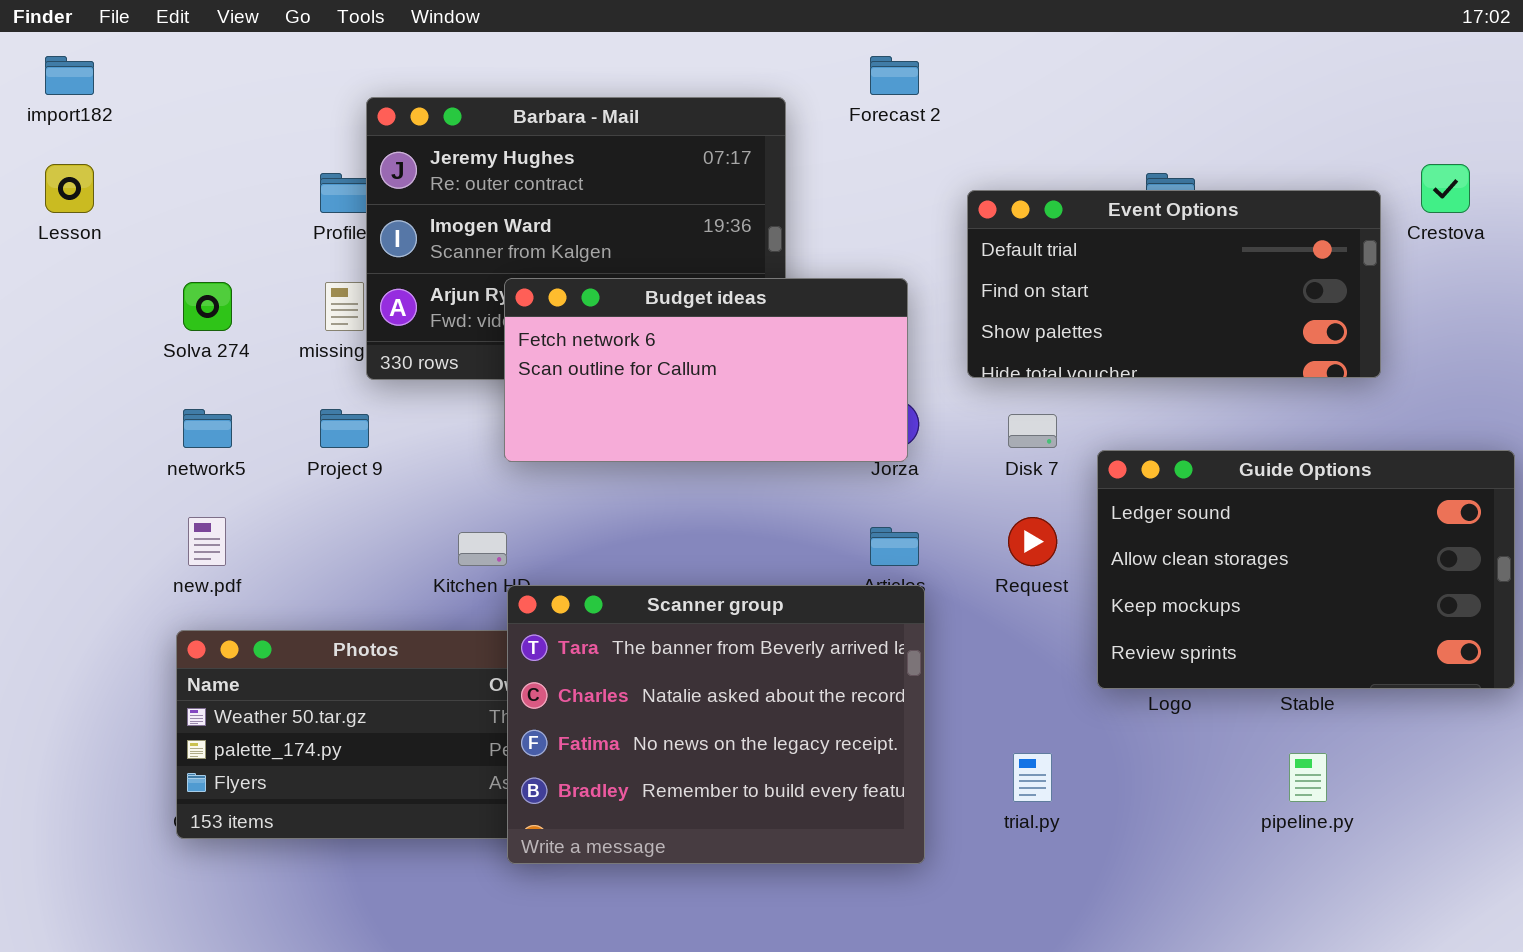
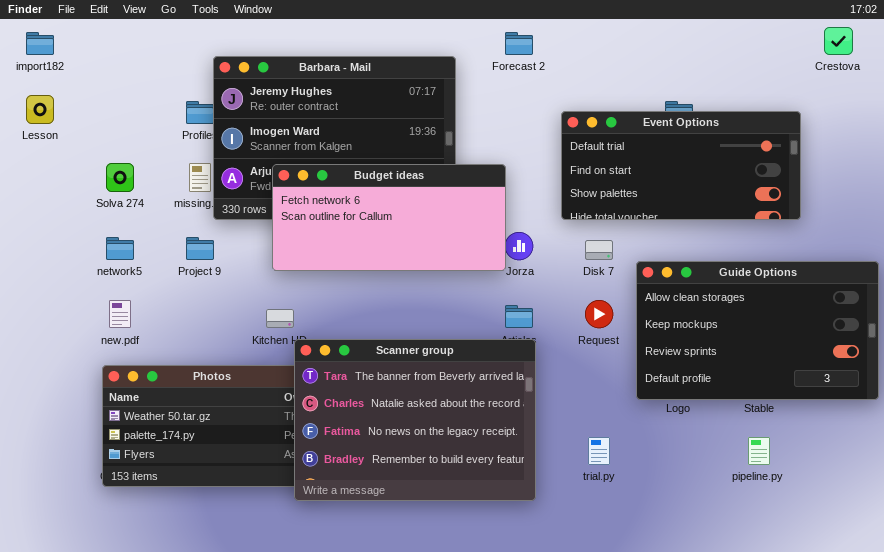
Crestova: [1421,164,1470,213] -> [824,27,853,55], moved
Budget ideas: [504,278,908,462] -> [272,164,506,271], moved
Guide Options: [1097,450,1515,689] -> [636,261,879,400], scrolled down 1 row

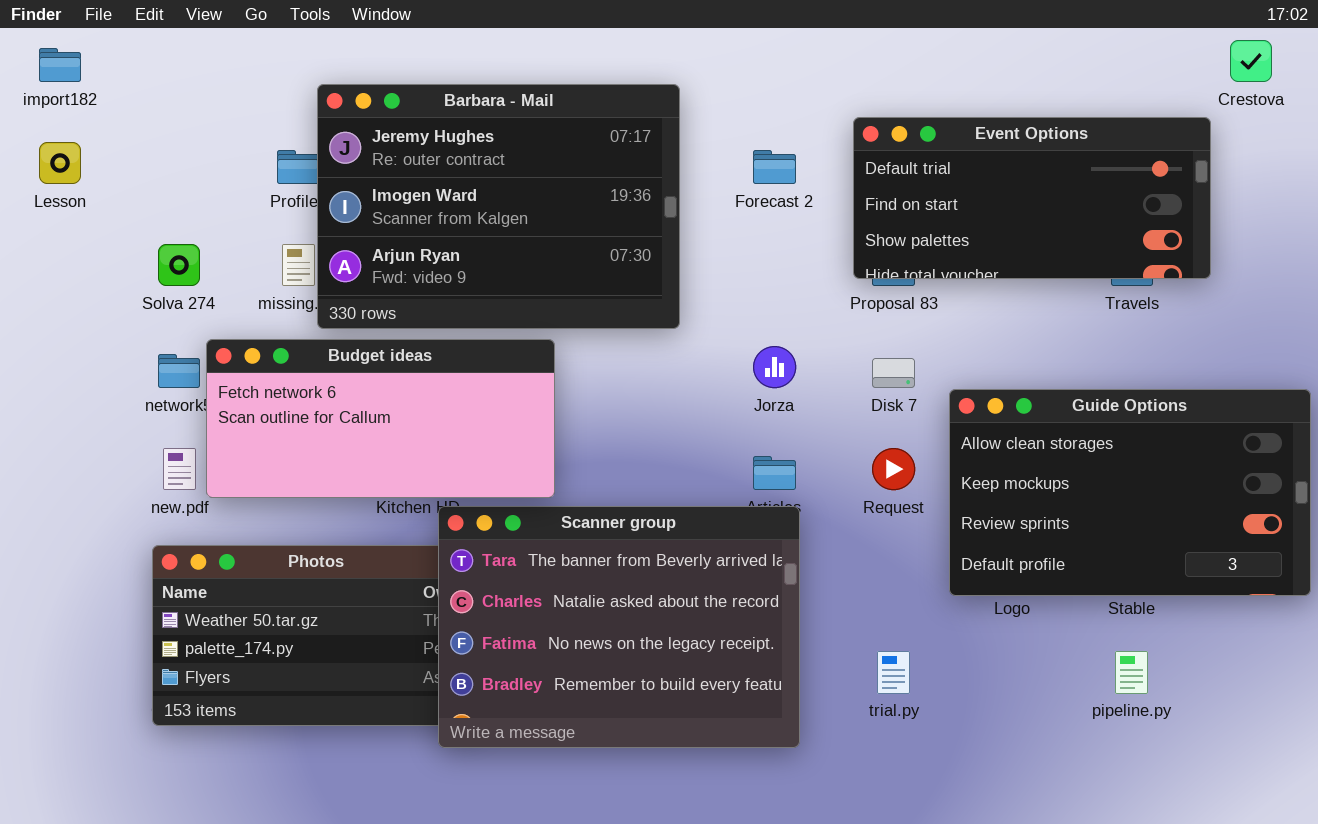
Forecast 2: [505,32,533,55] -> [753,150,796,184], moved
Event Options: [561,111,801,220] -> [853,117,1211,279], moved
Budget ideas: [272,164,506,271] -> [206,339,555,498], moved

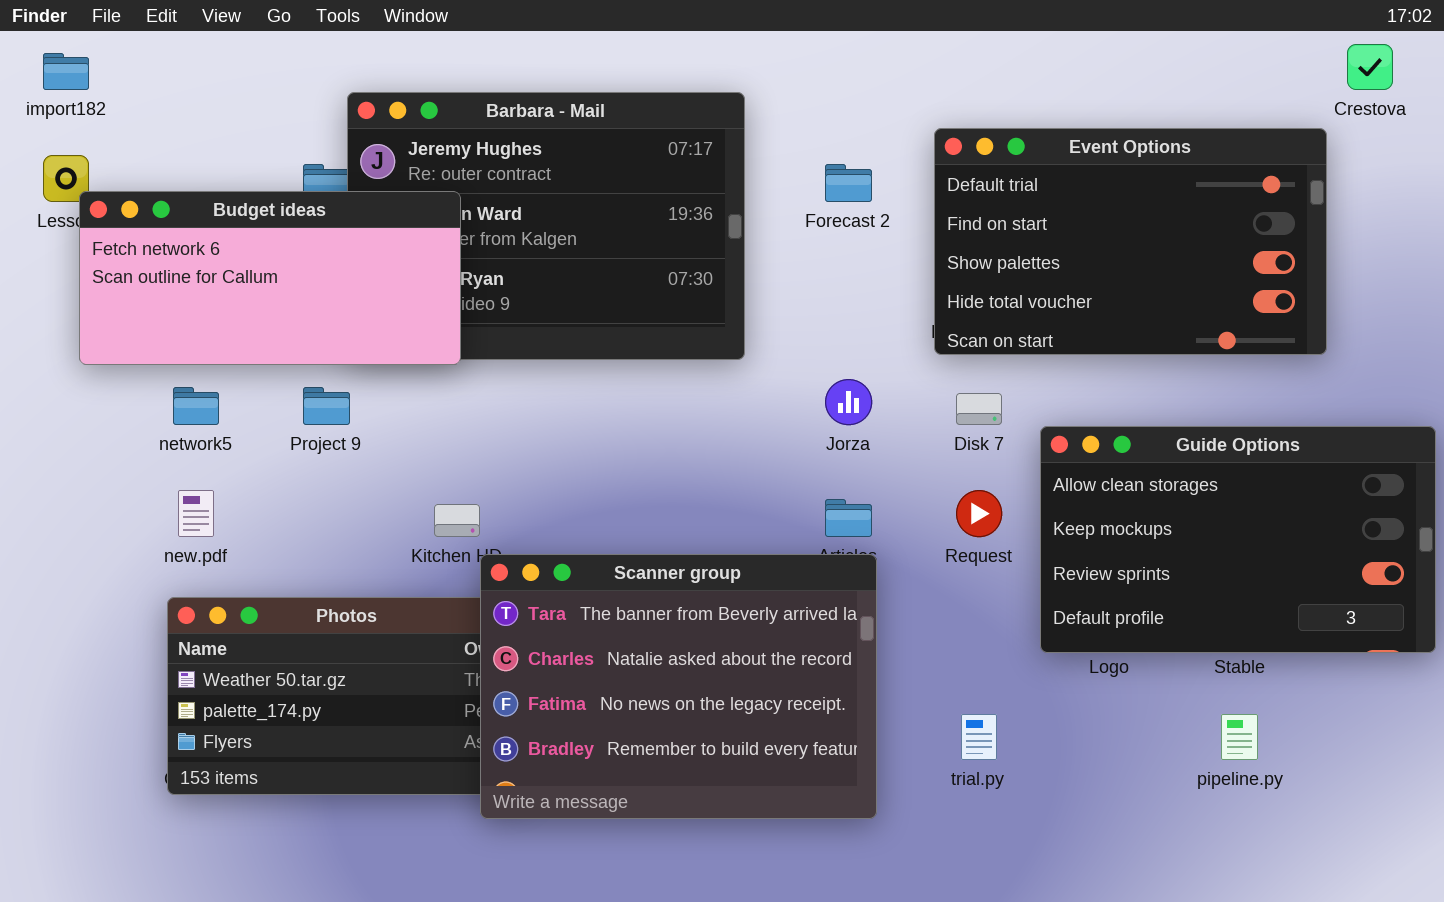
Event Options: [853,117,1211,279] -> [934,128,1327,355], resized
Budget ideas: [206,339,555,498] -> [79,191,461,365], moved

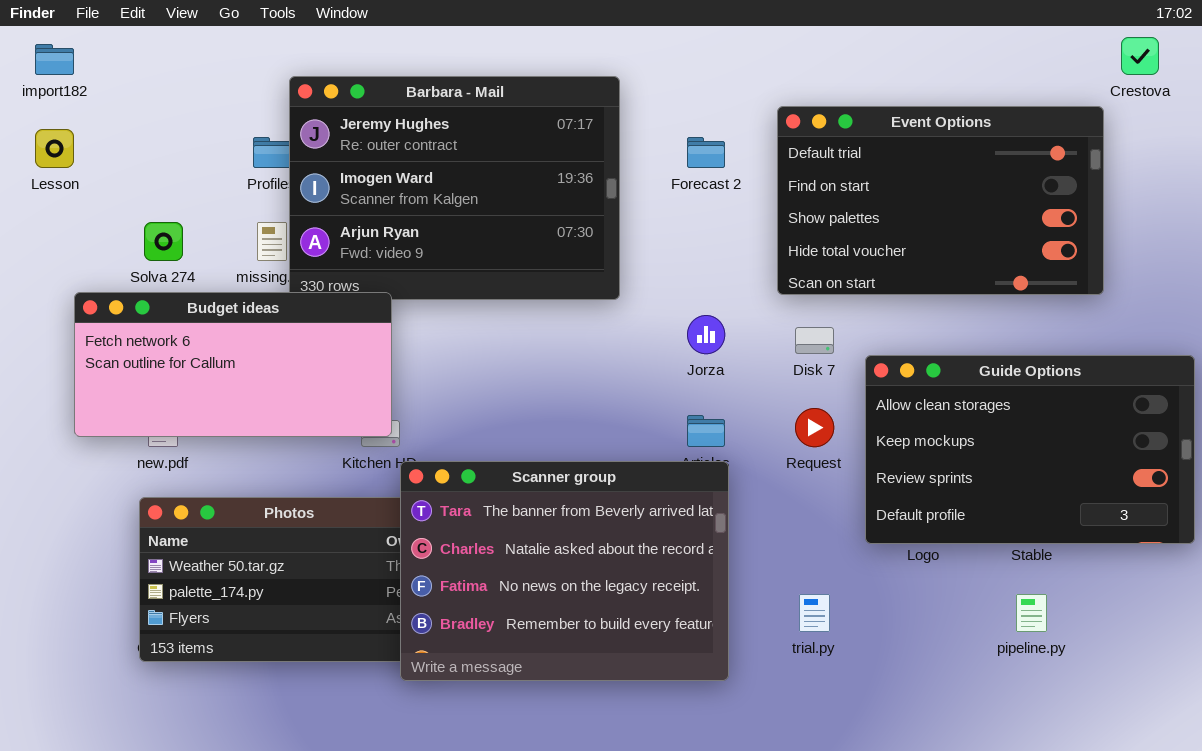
Budget ideas: [79,191,461,365] -> [74,292,392,437], moved

